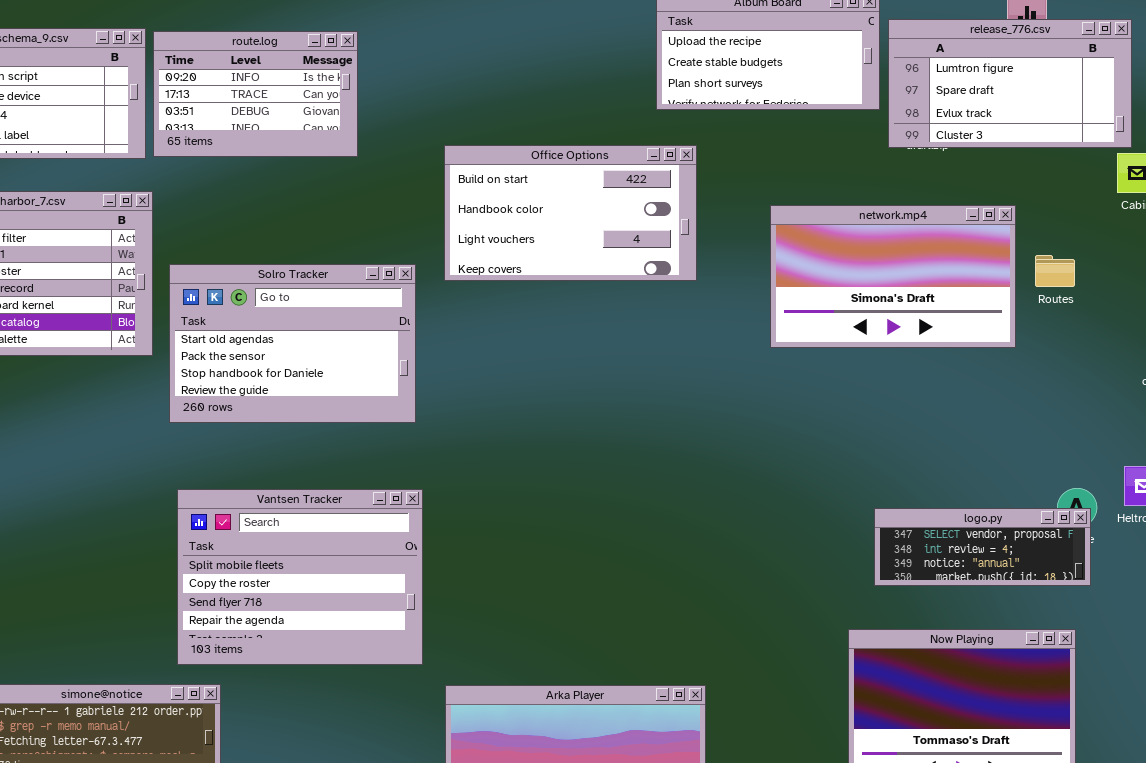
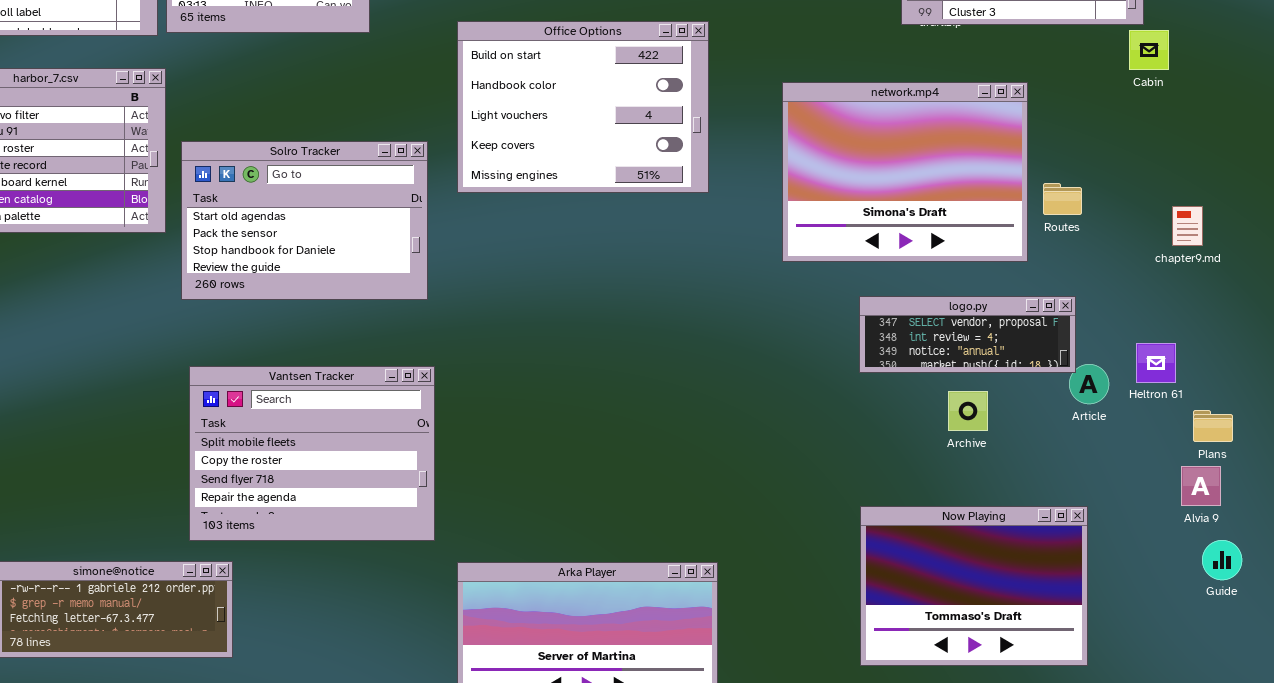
Office Options: [444,145,697,281] -> [457,21,709,193], resized
network.mp4: [770,205,1016,348] -> [782,82,1028,262], resized
Routes: [1035,255,1075,287] -> [1043,183,1082,215], moved
logo.py: [874,508,1091,586] -> [859,296,1076,373], moved

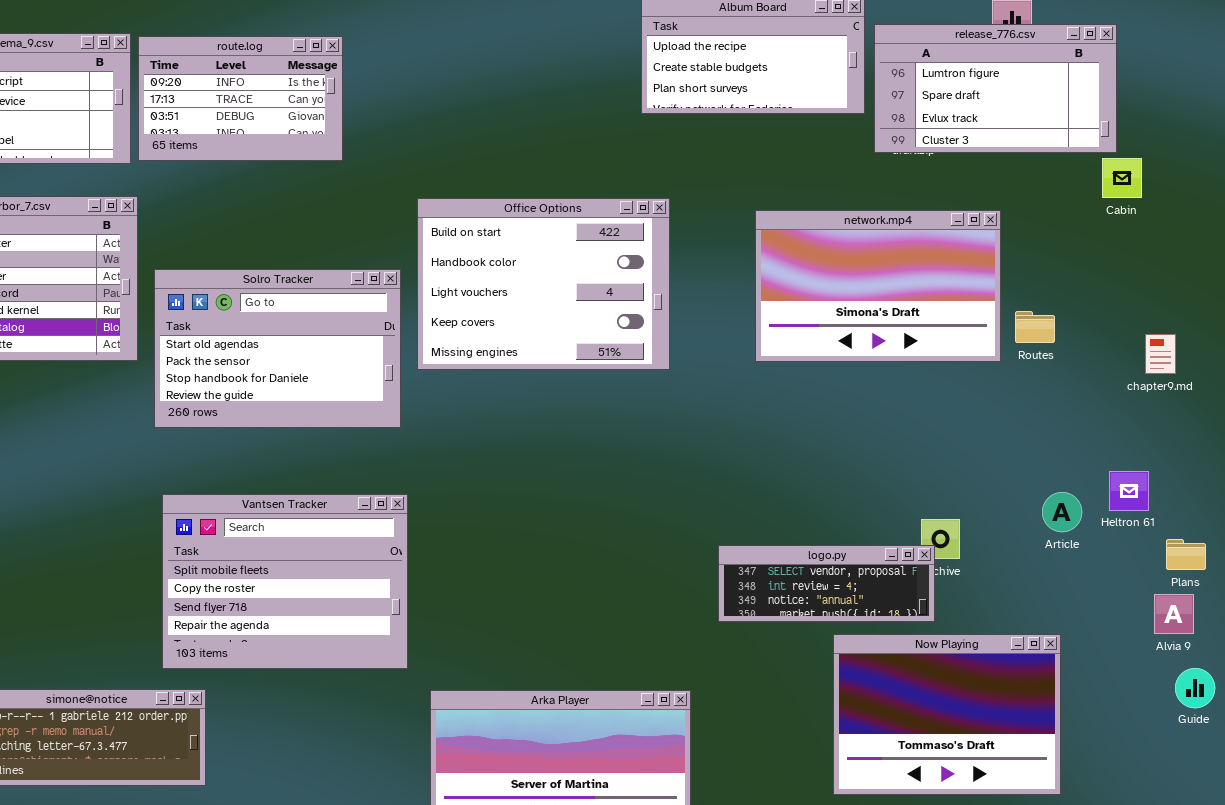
Office Options: [457,21,709,193] -> [417,198,670,370], moved
network.mp4: [782,82,1028,262] -> [755,210,1001,362], resized
logo.py: [859,296,1076,373] -> [718,545,935,622], moved

